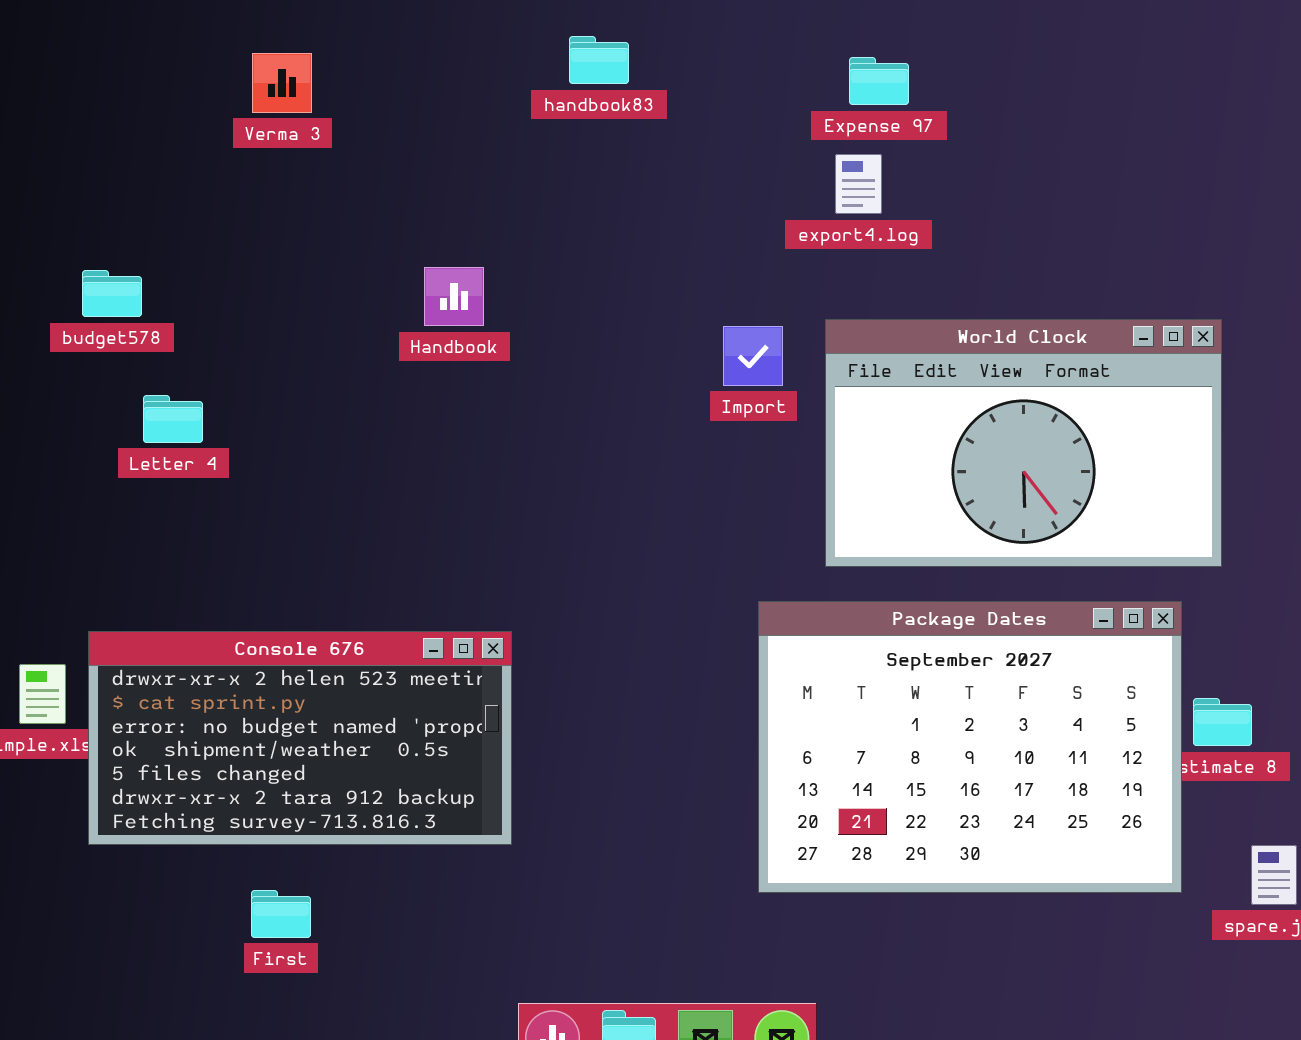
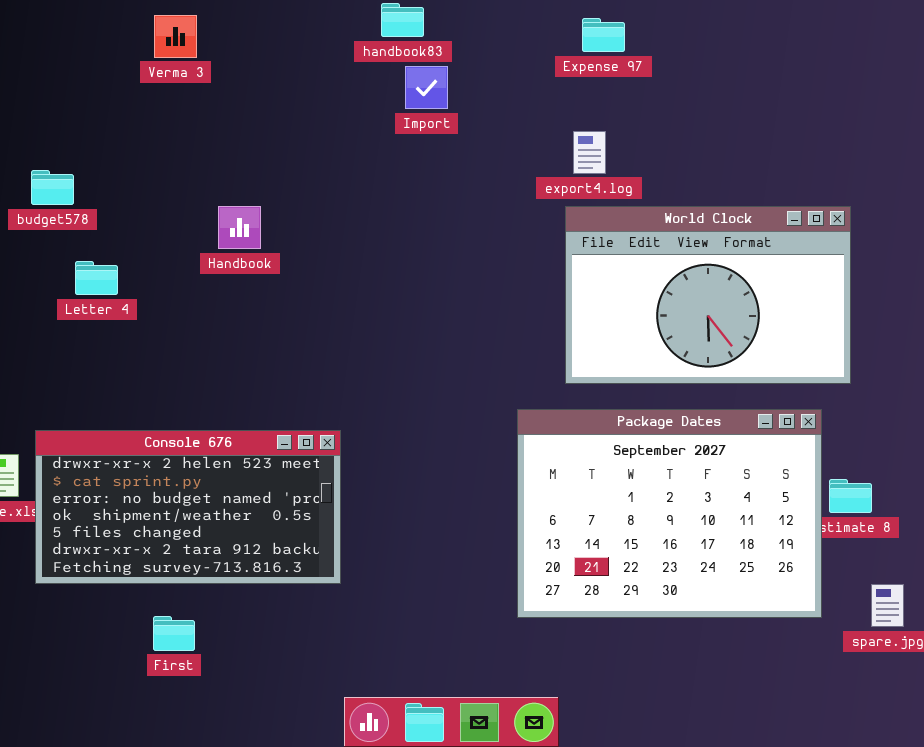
export4.log: [835,154,882,214] -> [573,131,606,174], moved
Handbook: [424,267,484,326] -> [218,206,261,249], moved
Import: [723,326,783,386] -> [405,66,448,109], moved

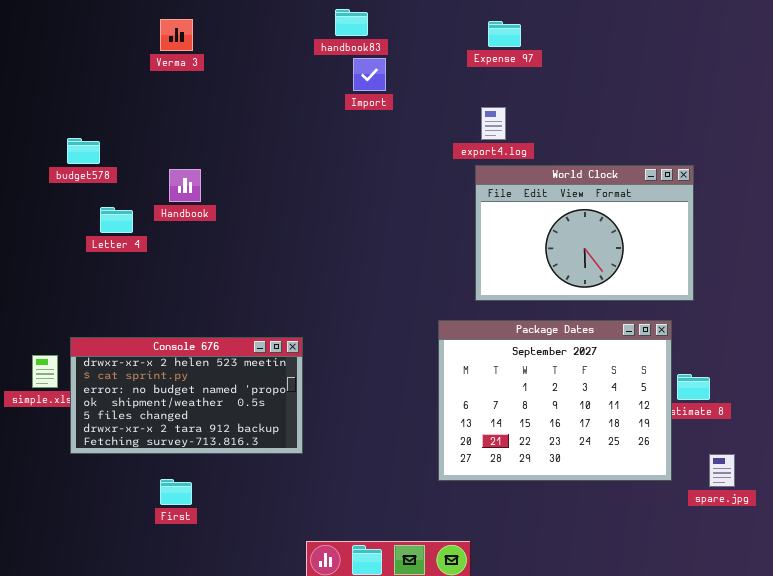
Handbook: [218,206,261,249] -> [169,169,201,202], moved

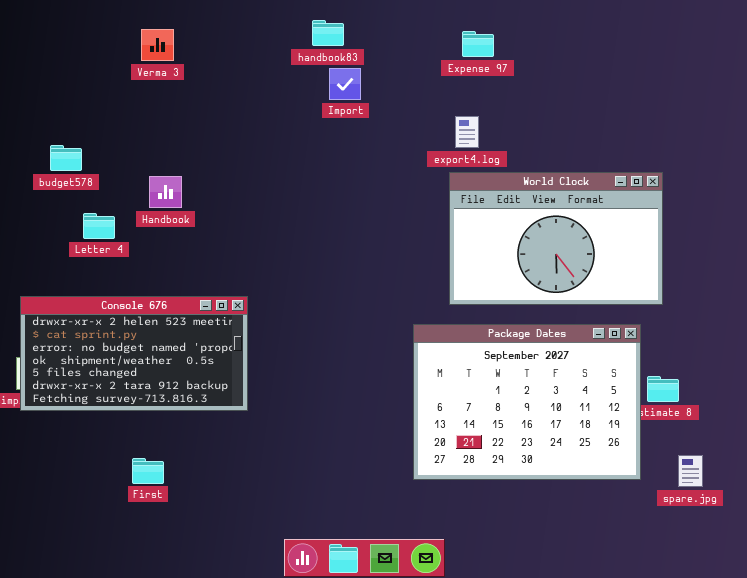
Console 676: [70,337,303,454] -> [20,296,248,411], moved
First: [160,479,192,505] -> [132,458,164,484], moved

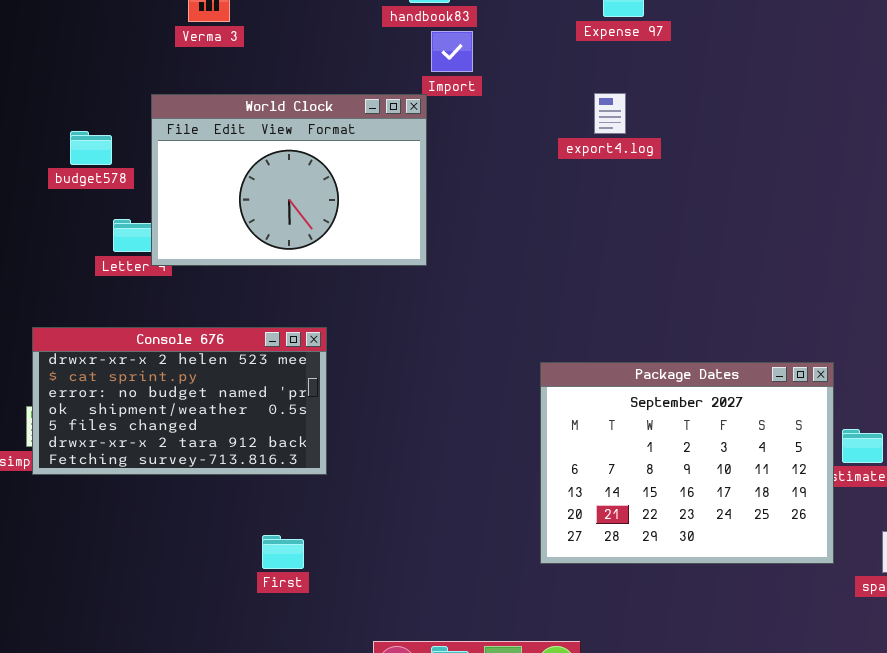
World Clock: [449,172,663,305] -> [151,94,427,266], moved
First: [132,458,164,484] -> [262,535,304,569], moved

